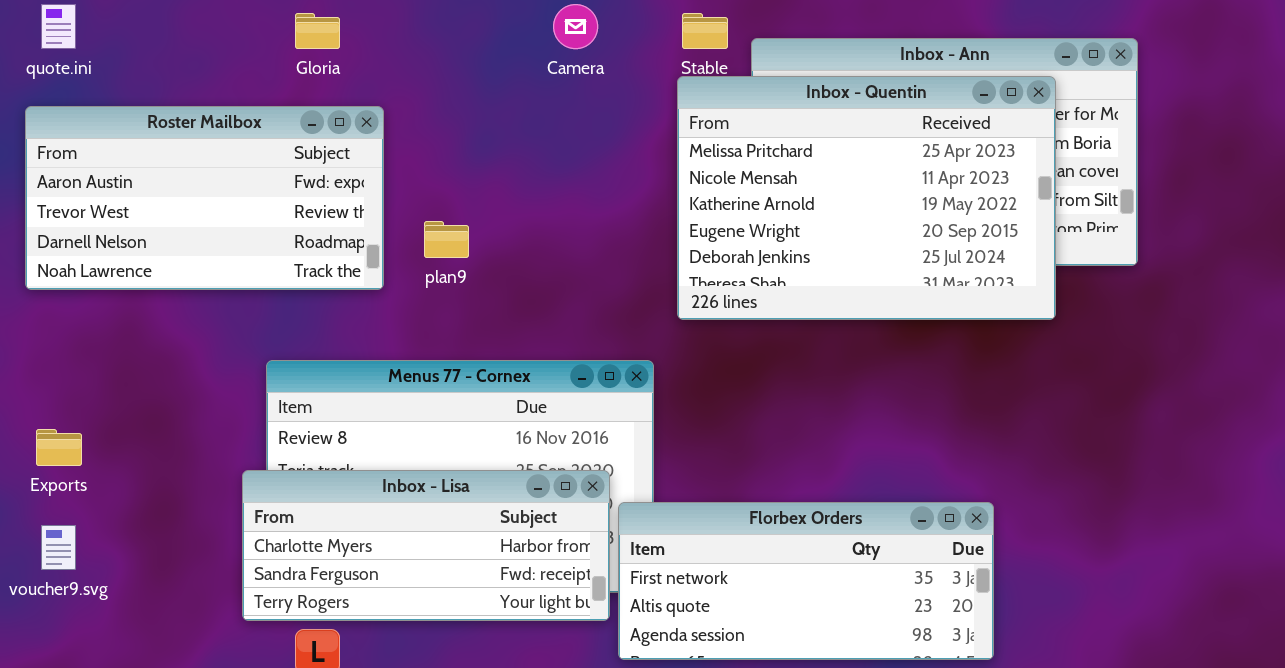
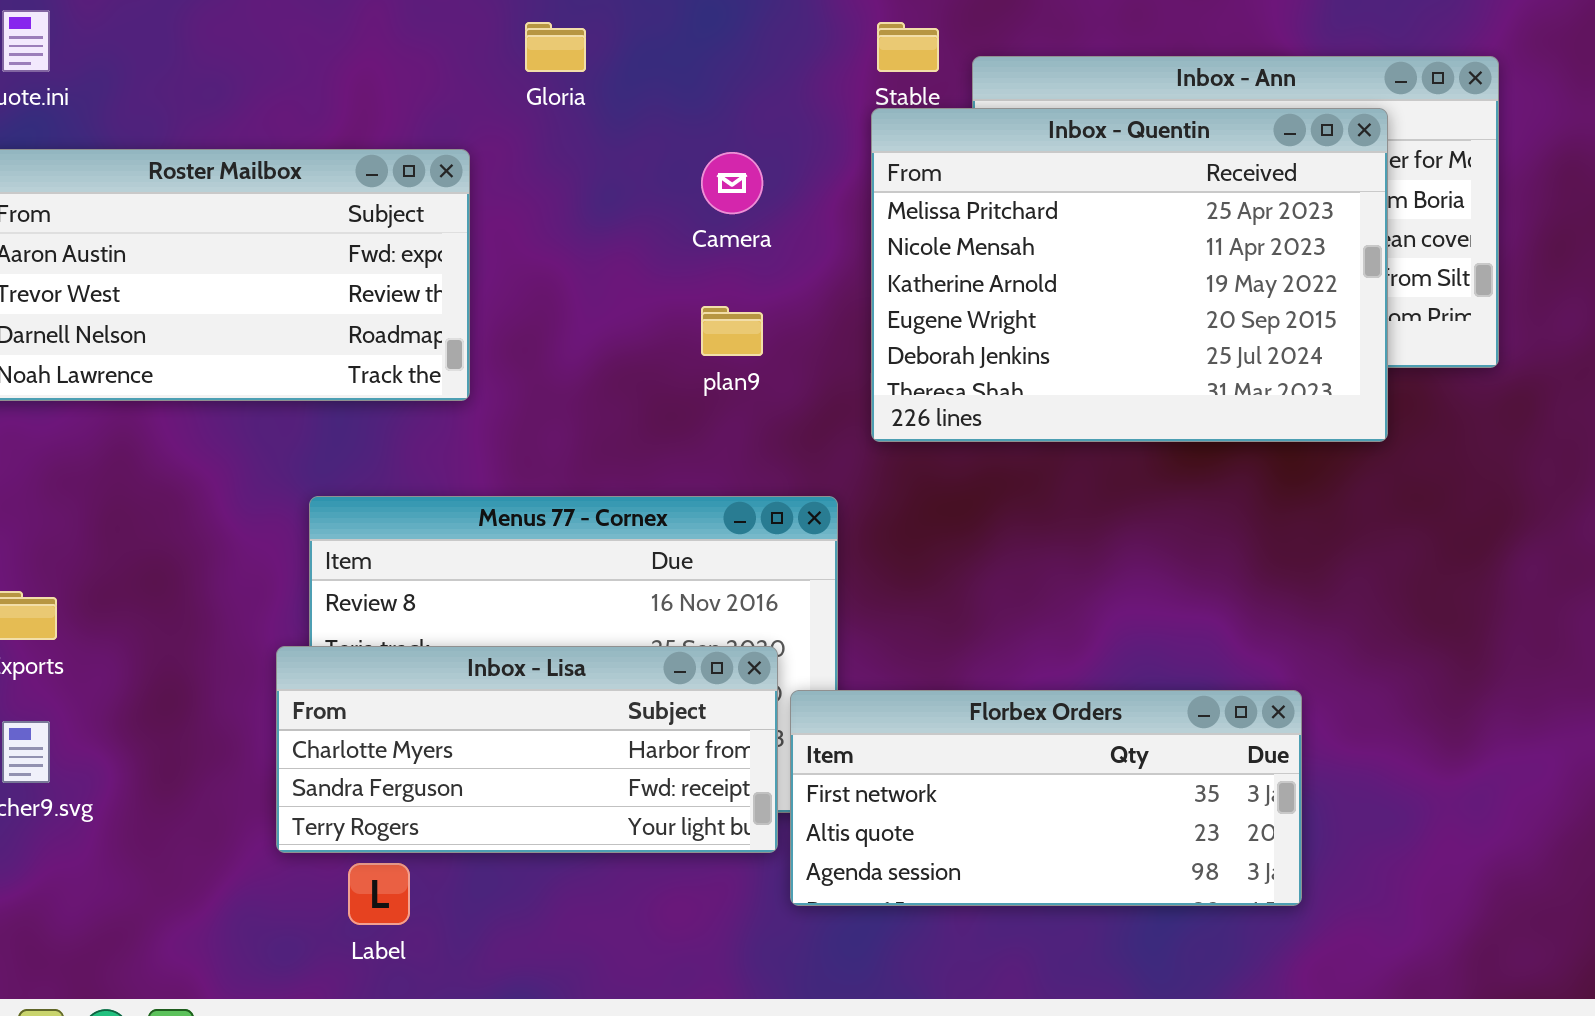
Camera: [553,4,598,49] -> [701,152,763,214], moved
Gloria: [295,13,340,49] -> [525,22,586,72], moved
plan9: [424,221,469,258] -> [701,306,763,356], moved

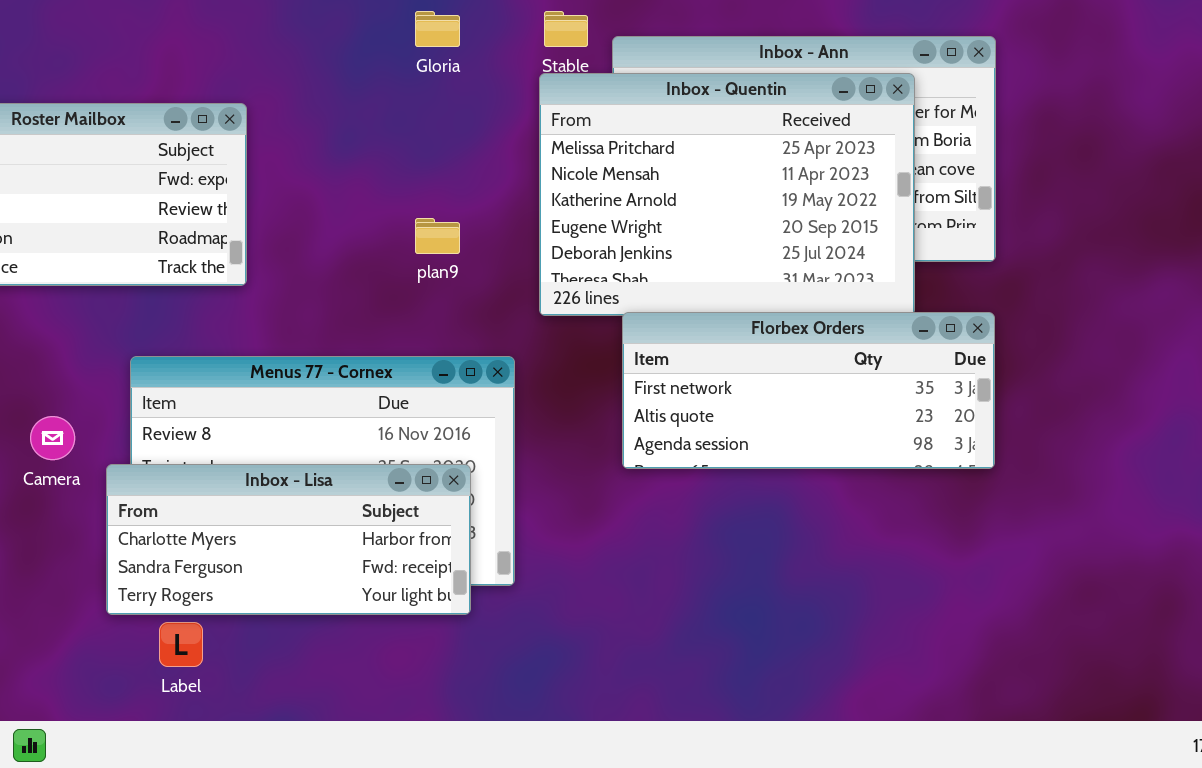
Gloria: [525,22,586,72] -> [415,11,460,47], moved
Camera: [701,152,763,214] -> [30,416,75,460], moved
Florbex Orders: [790,690,1302,906] -> [622,312,995,469], moved

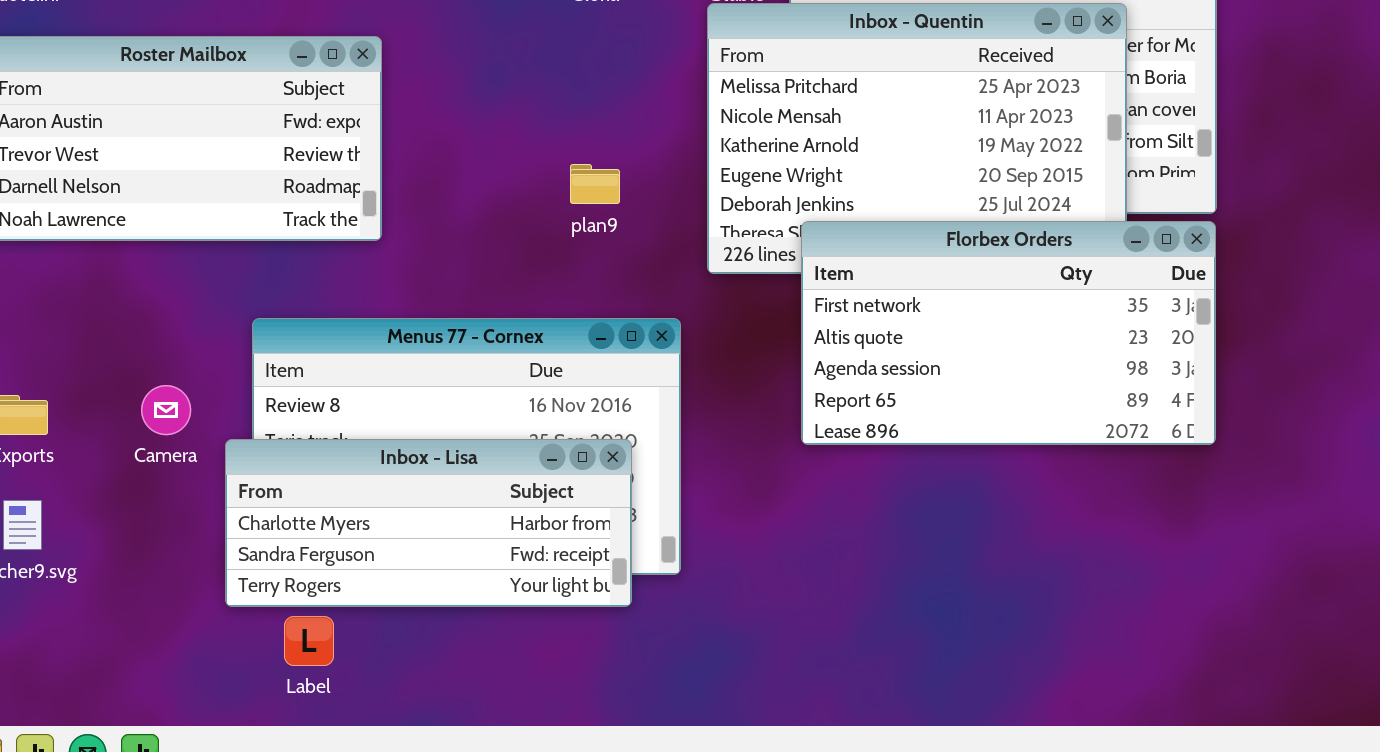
Florbex Orders: [622,312,995,469] -> [801,221,1216,445], resized

